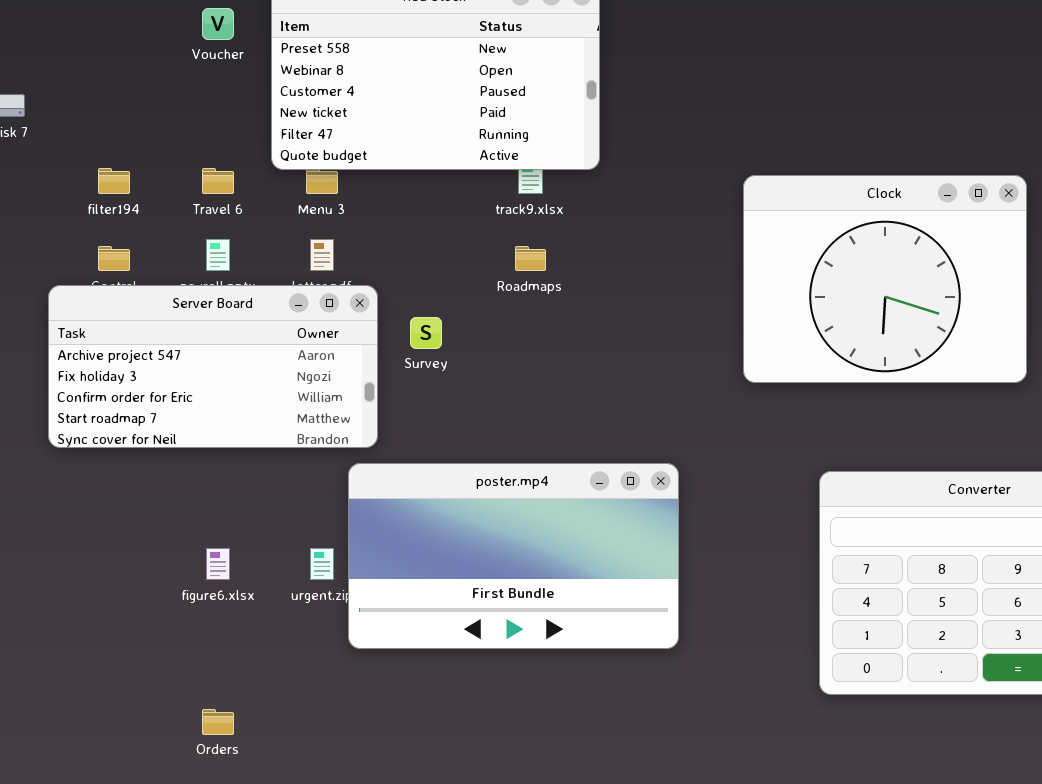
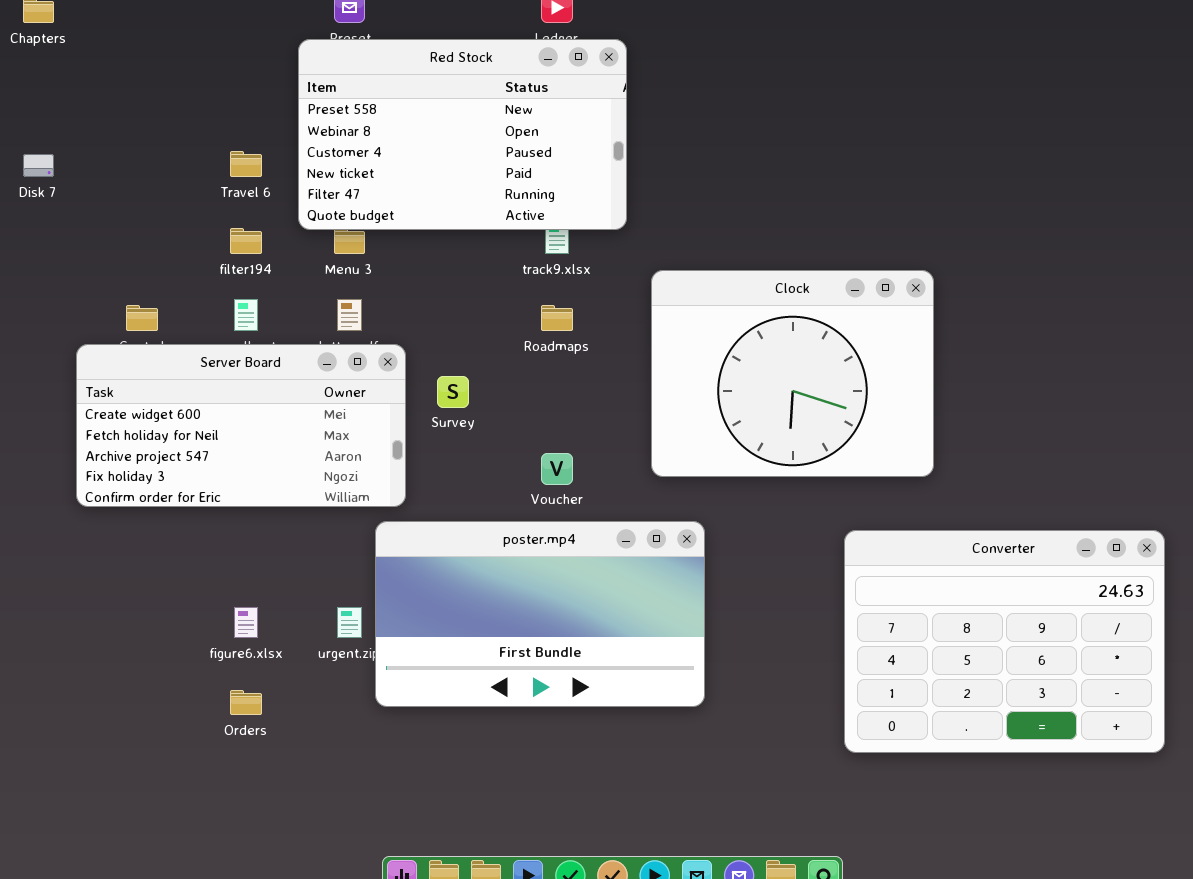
Voucher: [202,8,234,40] -> [541,453,573,485], moved
filter194: [98,168,130,194] -> [230,228,262,254], moved
Travel 6: [202,168,234,194] -> [230,151,262,177], moved
Clock: [743,175,1027,383] -> [651,270,934,477], moved
Server Board: [48,285,378,448] -> [76,344,406,507], scrolled up 2 rows
Orders: [202,709,234,735] -> [230,690,262,715], moved

